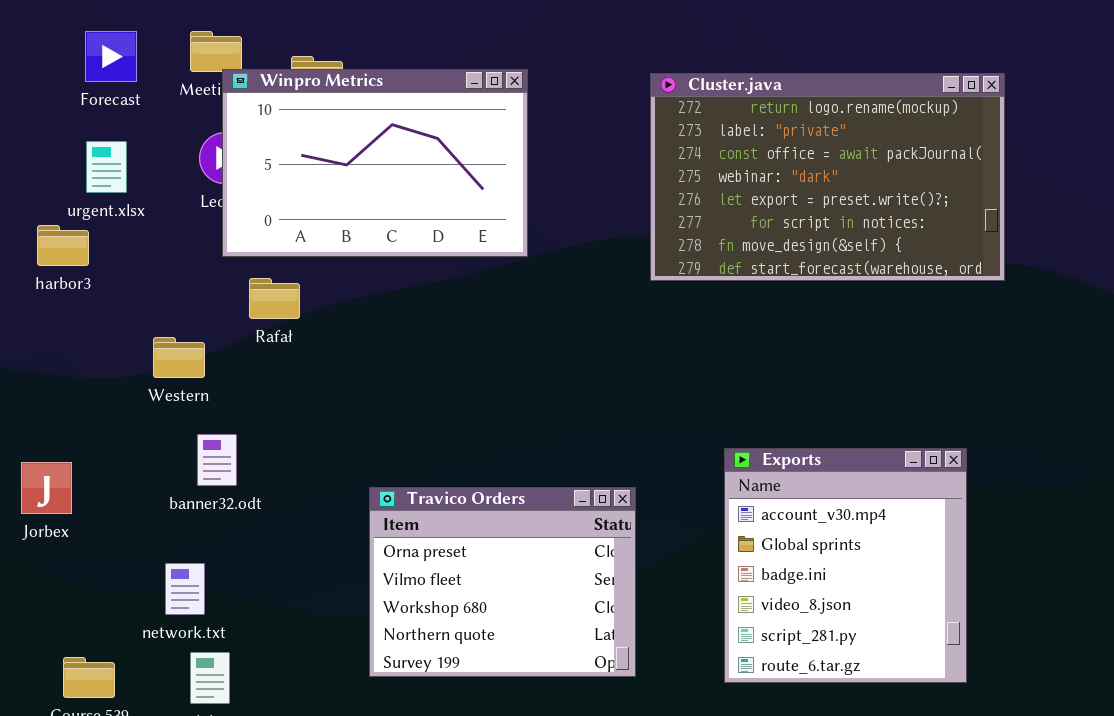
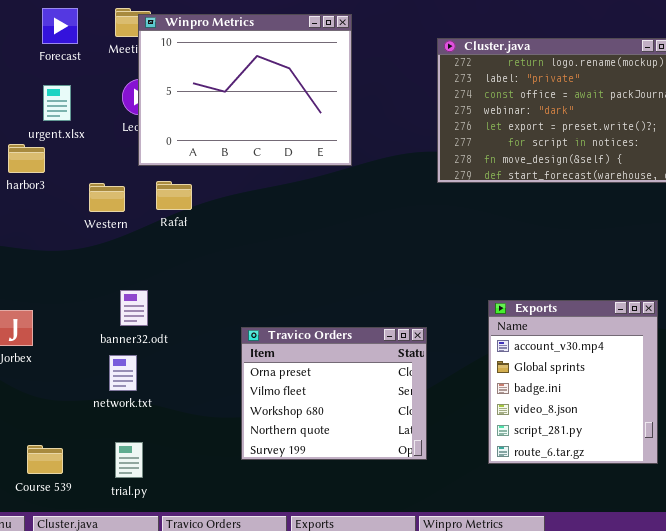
Winpro Metrics: [222,69,528,257] -> [138,14,352,166], resized
Western: [153,337,205,378] -> [89,183,125,212], moved
network.txt: [165,563,205,615] -> [109,355,137,391], moved

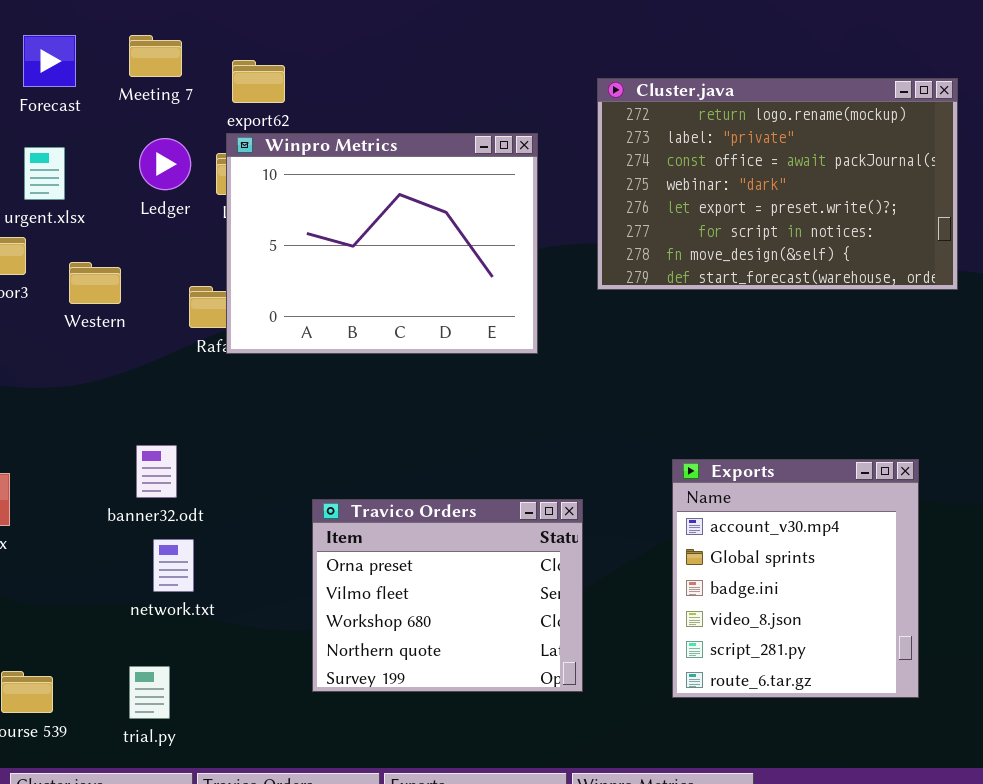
Winpro Metrics: [138,14,352,166] -> [226,133,538,354], moved
Western: [89,183,125,212] -> [69,262,121,304], moved
network.txt: [109,355,137,391] -> [153,539,194,592], moved

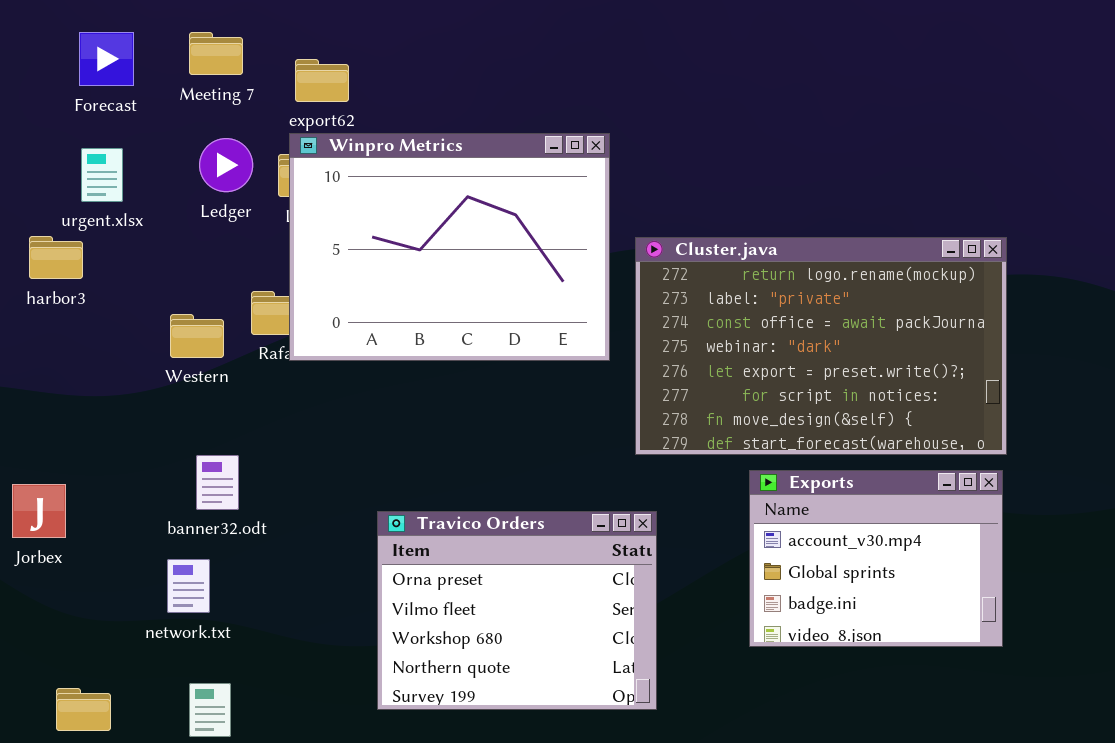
Cluster.java: [597,78,958,290] -> [635,237,1007,455], moved
Western: [69,262,121,304] -> [170,314,224,358], moved
Exports: [672,459,919,698] -> [749,470,1003,647], resized
network.txt: [153,539,194,592] -> [167,559,210,613], moved

